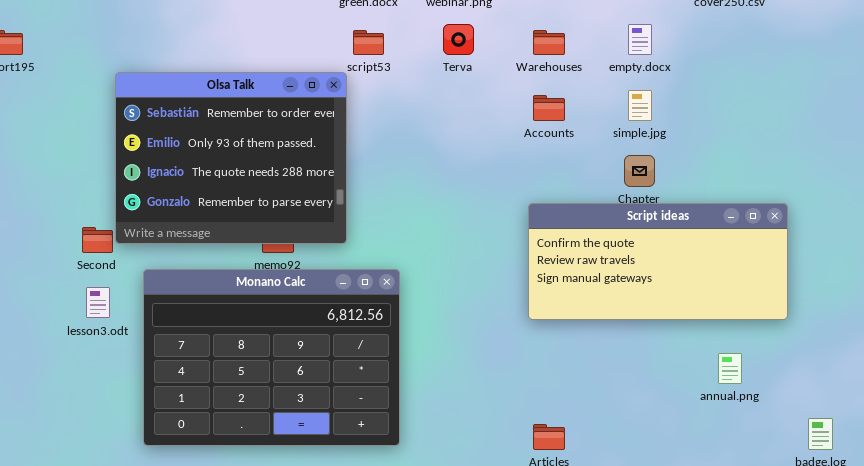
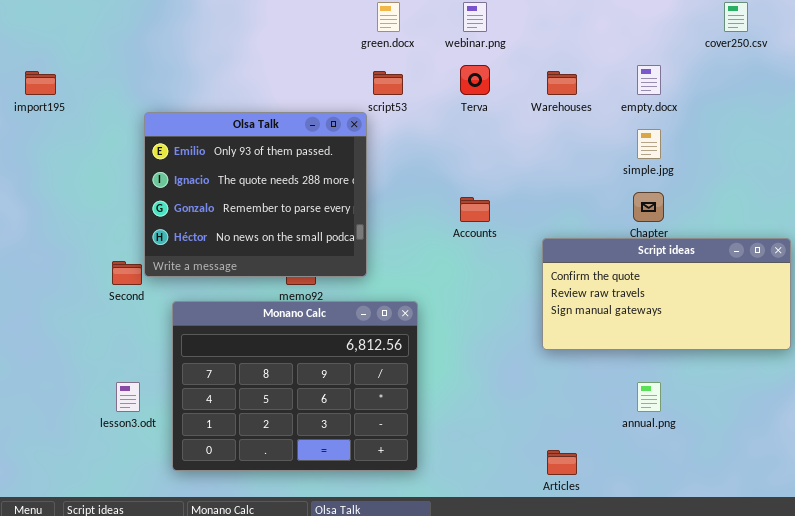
Olsa Talk: [115,72,347,244] -> [144,112,367,277], scrolled down 1 row
Accounts: [533,95,565,121] -> [460,197,490,222], moved
lesson3.odt: [86,287,110,318] -> [116,382,140,412], moved
annual.png: [718,353,742,384] -> [637,382,661,412], moved

